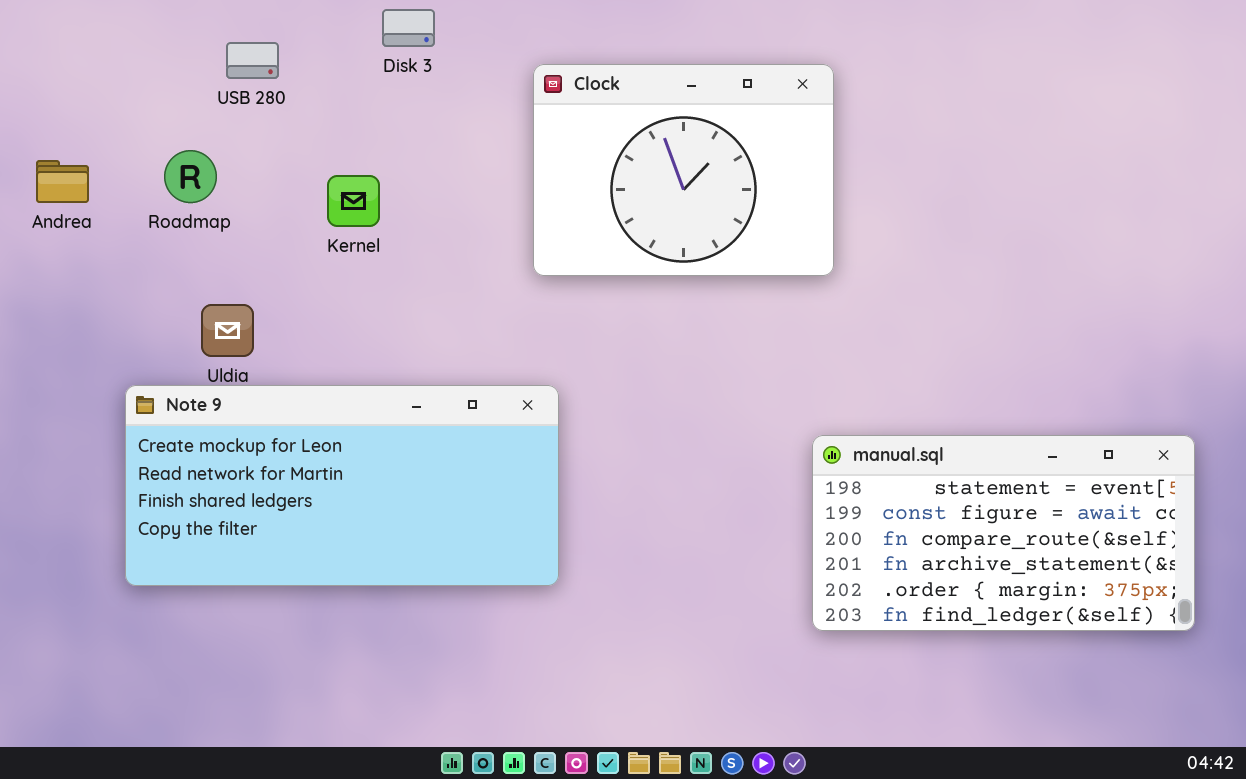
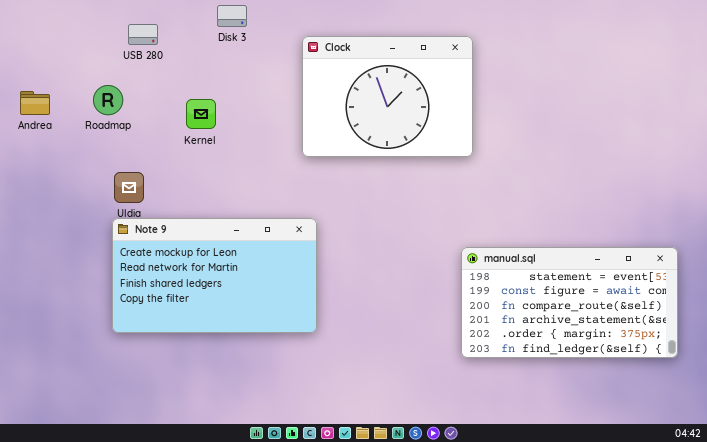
Note 9: [125,385,559,586] -> [112,218,317,333], resized

